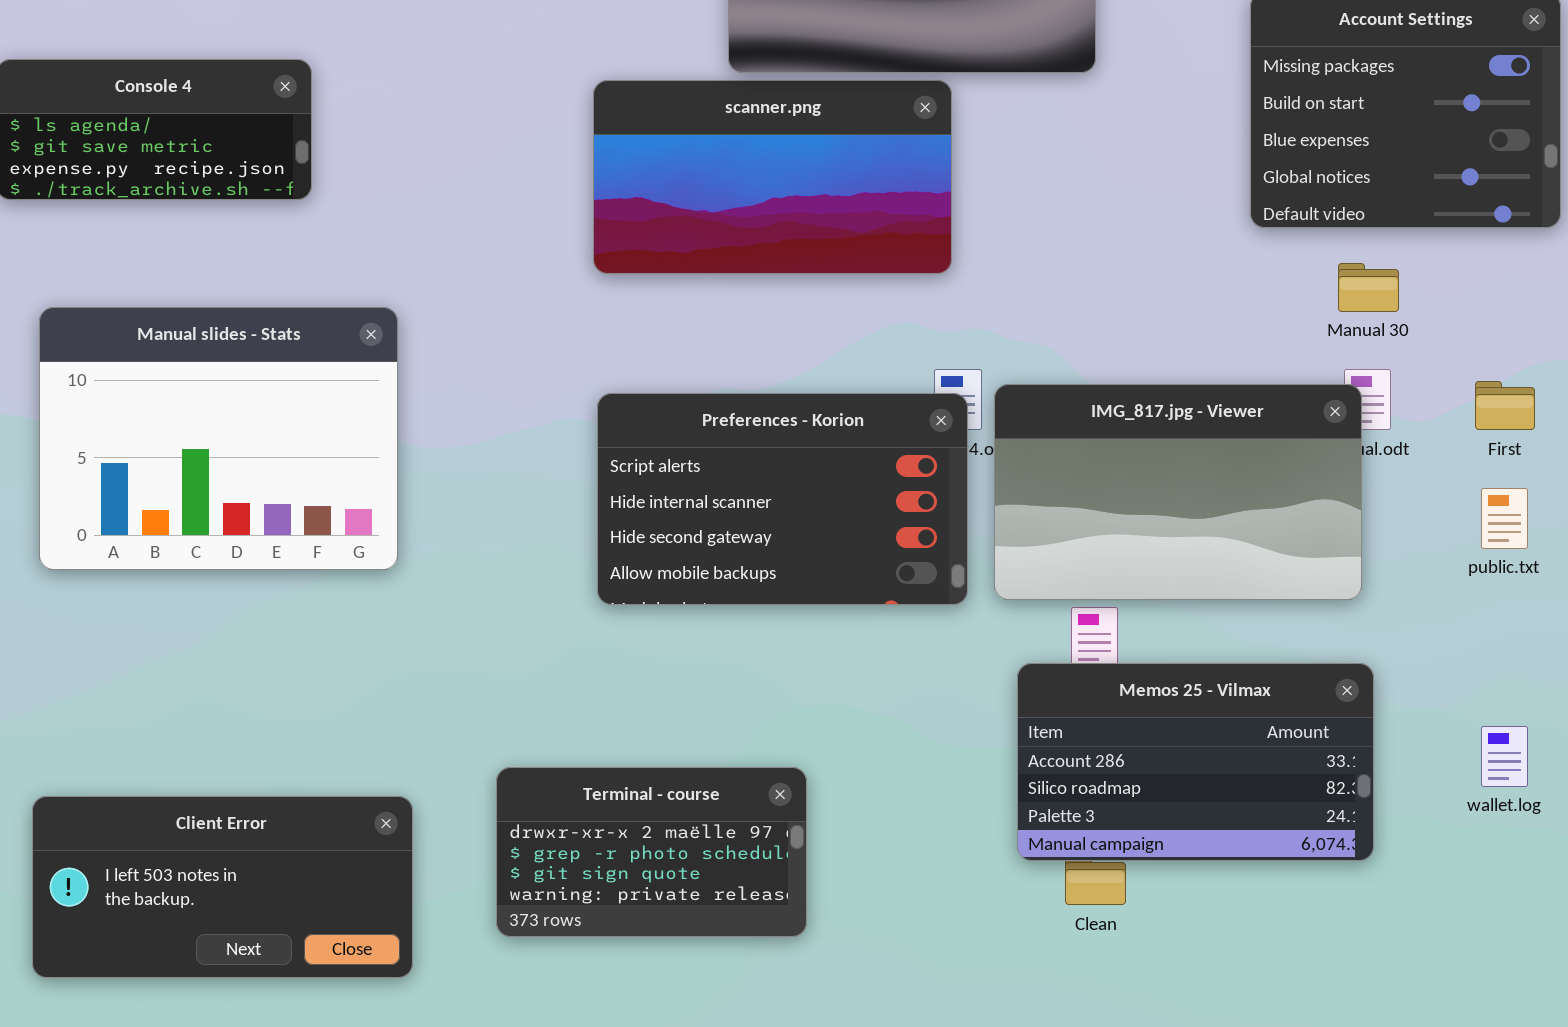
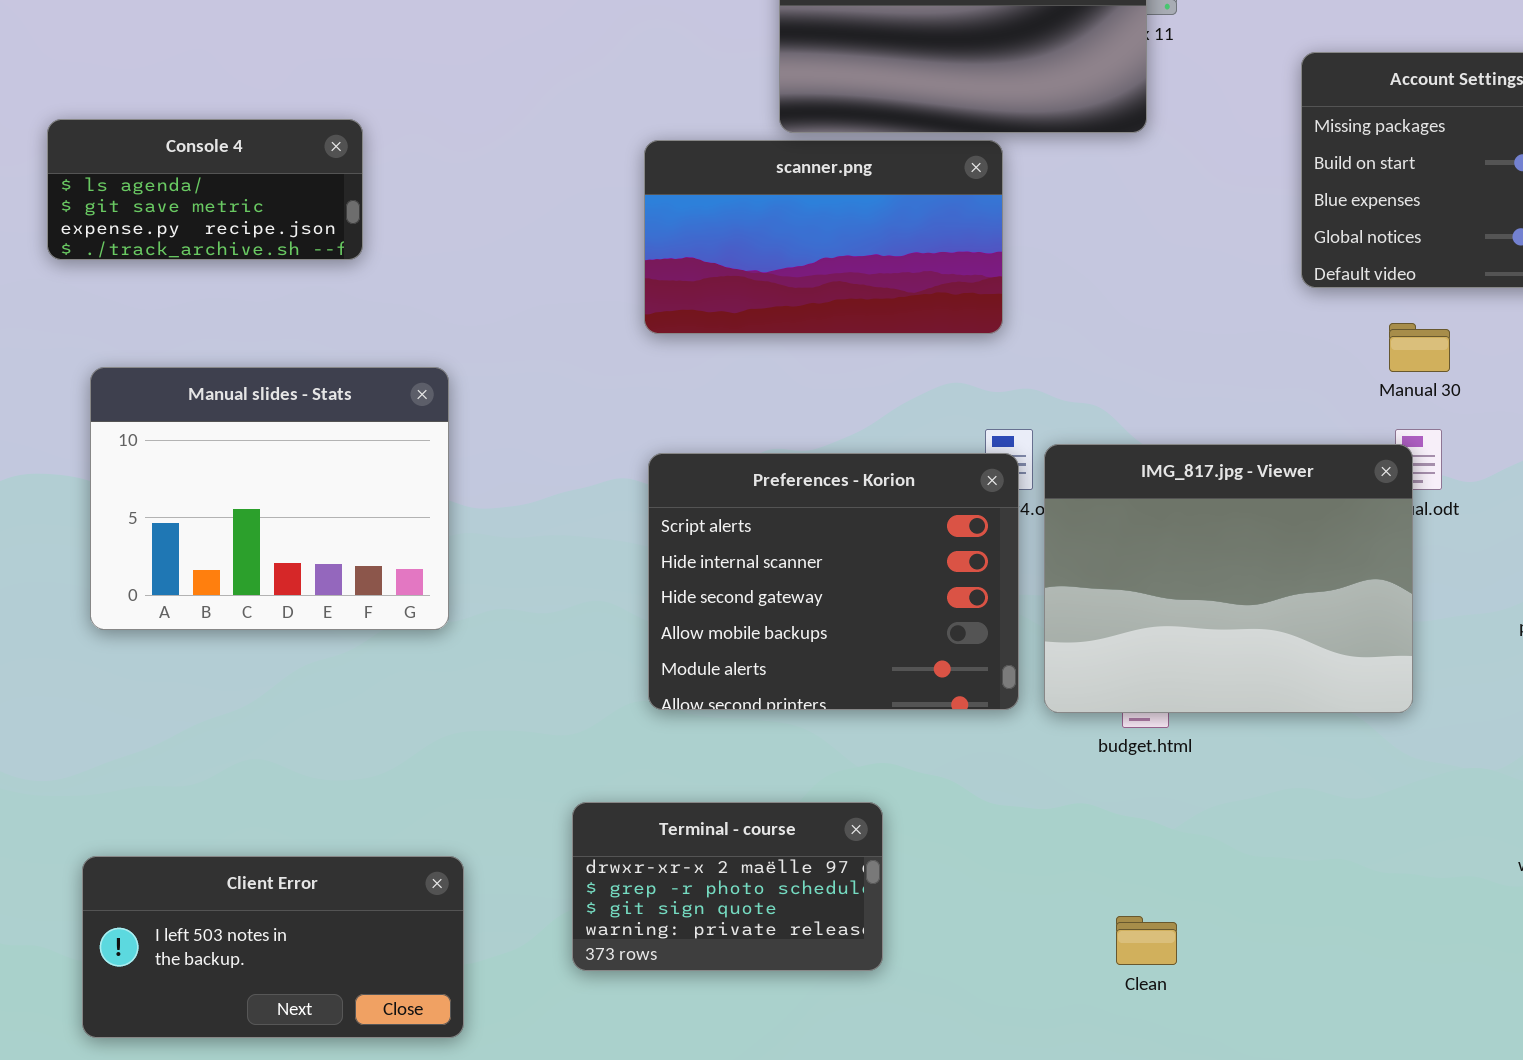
IMG_817.jpg - Viewer: [994,384,1362,600] -> [1044,444,1413,713], resized
Preferences - Korion: [597,393,968,605] -> [648,453,1019,710], resized
Memos 25 - Vilmax: [1017,663,1374,861] -> none, closed
Terminal - course: [496,767,807,937] -> [572,802,883,971], moved

